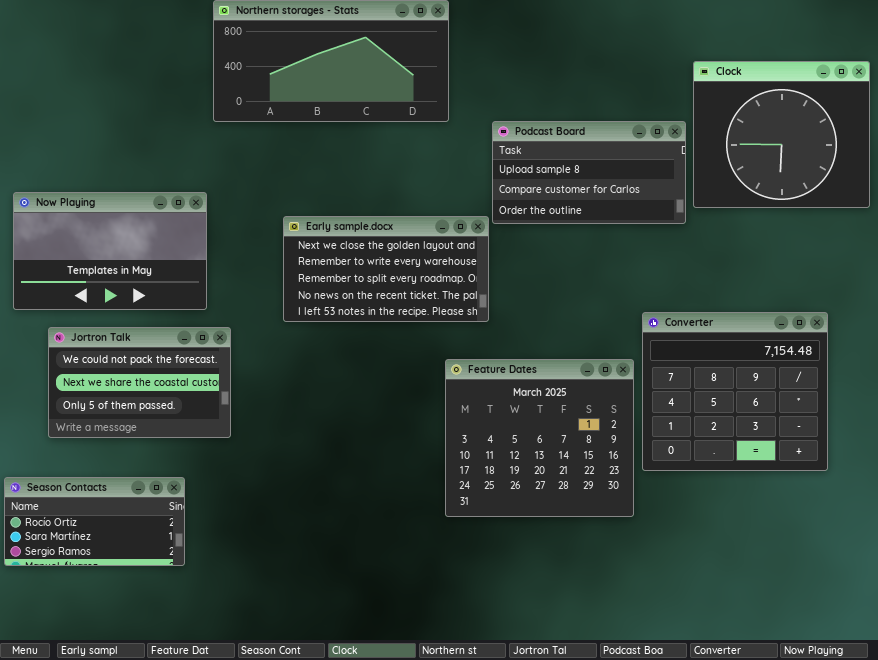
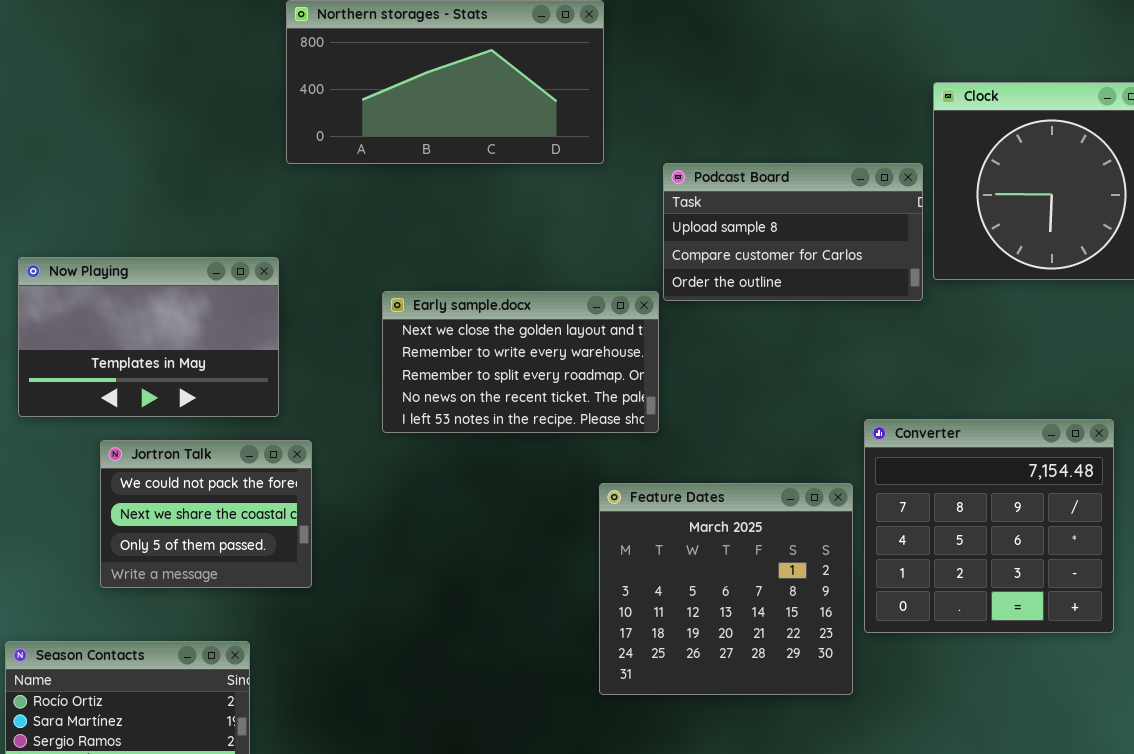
Jortron Talk: [48,327,231,438] -> [100,440,312,588], resized

